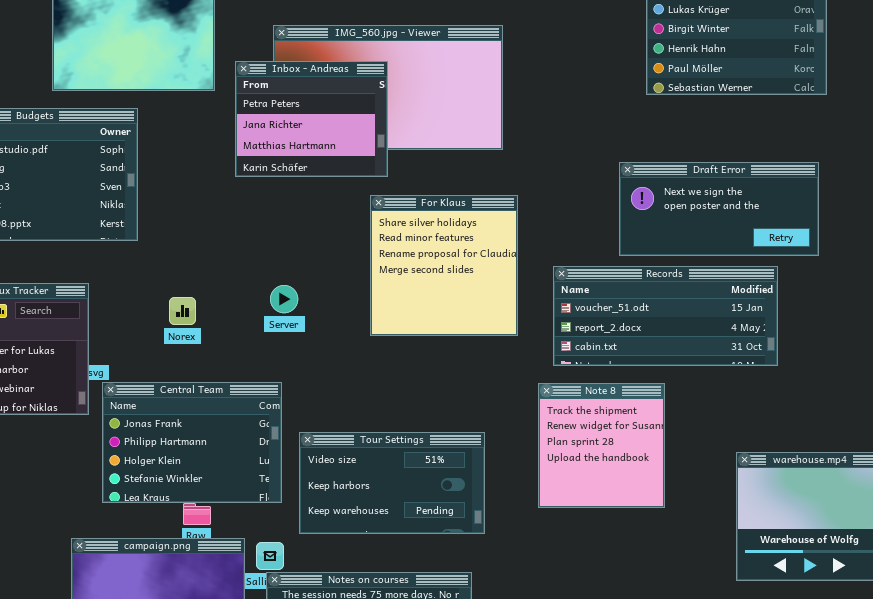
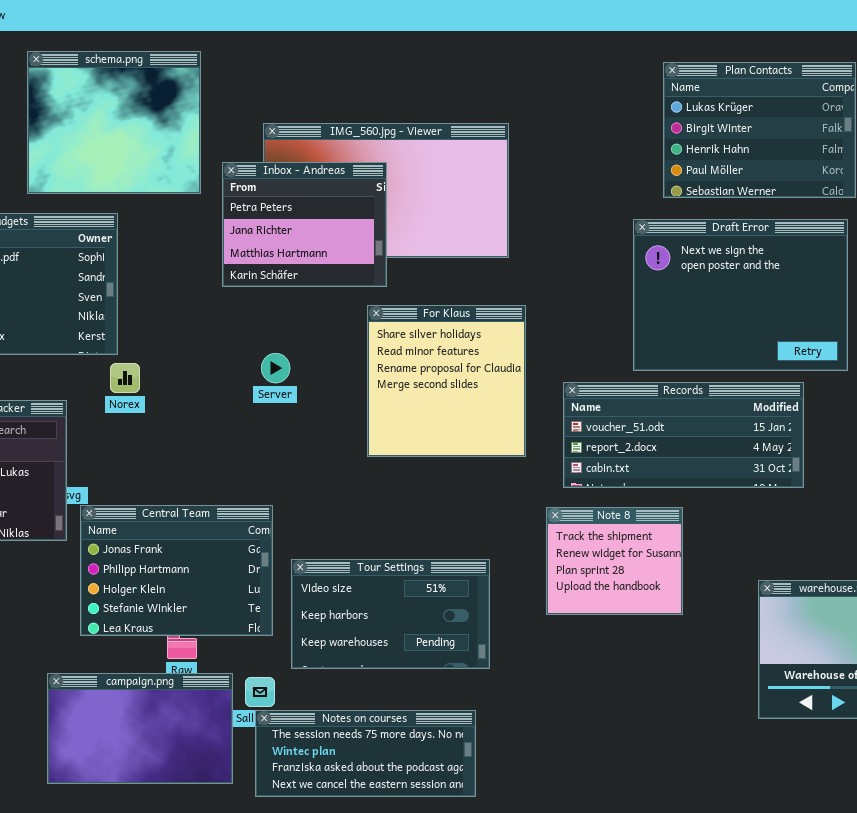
Draft Error: [619,162,819,256] -> [633,219,848,371], resized
Server: [270,285,298,313] -> [261,353,290,383], moved
Norex: [169,297,196,325] -> [110,363,140,393], moved
Note 8: [538,383,665,508] -> [546,507,683,615], resized

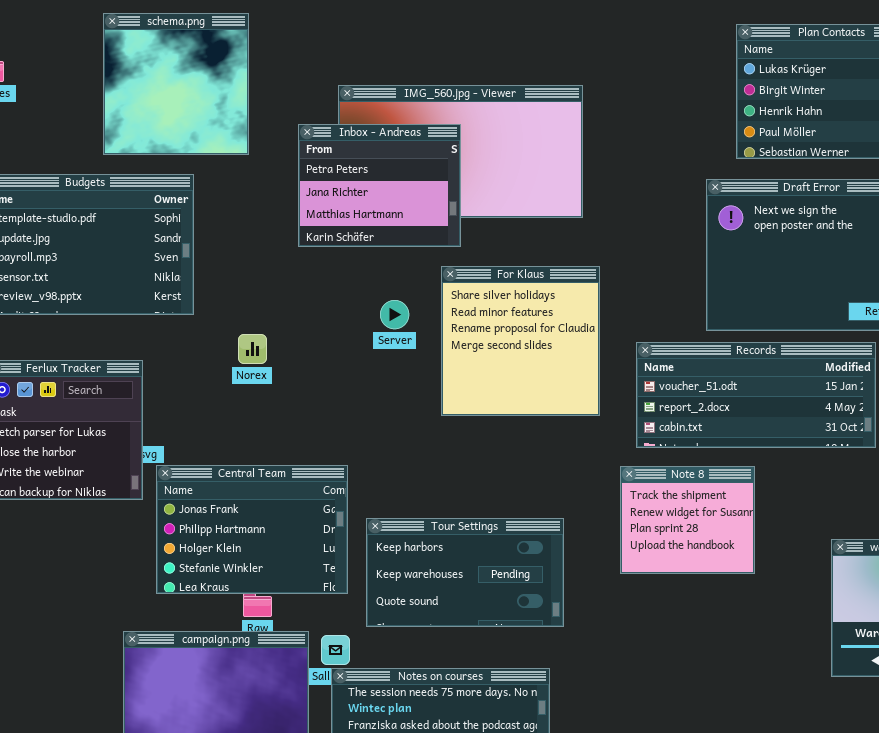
schema.png: [27,51,201,194] -> [103,13,249,155], resized
Server: [261,353,290,383] -> [380,300,409,329], moved
Norex: [110,363,140,393] -> [238,334,267,364], moved
Tour Settings: [291,559,490,669] -> [366,518,564,627], scrolled down 1 row

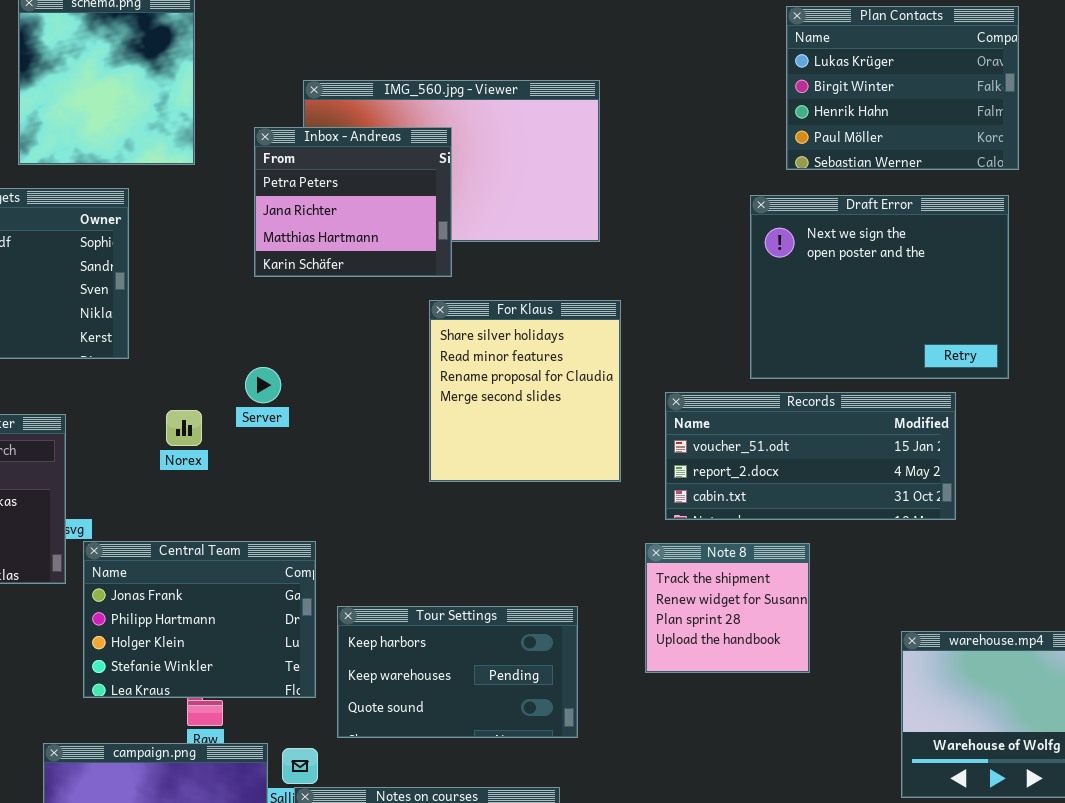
Server: [380,300,409,329] -> [245,367,281,403], moved
Norex: [238,334,267,364] -> [166,410,202,446], moved

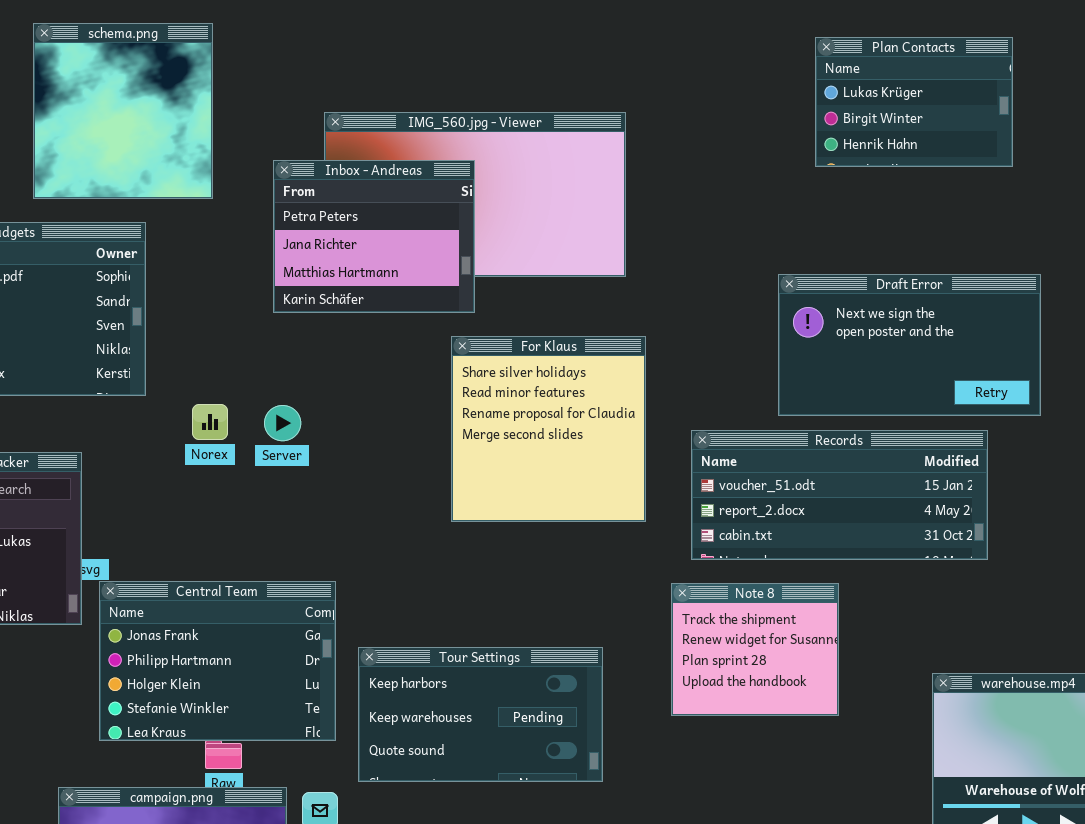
Plan Contacts: [786,6,1019,170] -> [815,37,1013,167], resized
Draft Error: [750,195,1009,379] -> [778,274,1041,416], resized
Norex: [166,410,202,446] -> [192,404,228,440], moved

